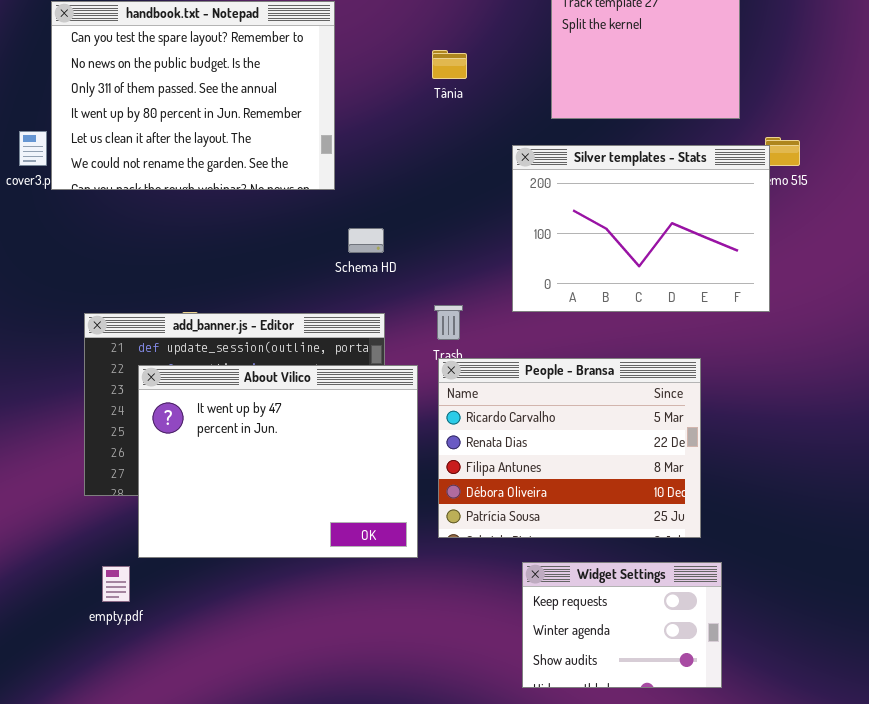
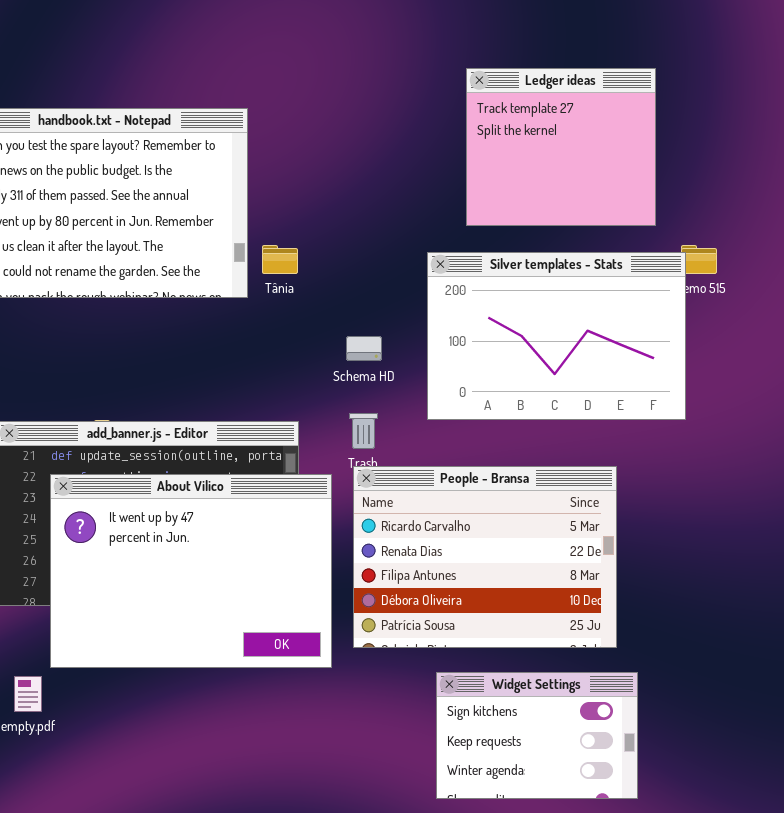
Tânia: [432,50,467,79] -> [262,245,298,274], moved
Schema HD: [348,228,384,253] -> [346,336,382,361], moved
Widget Settings: [522,562,722,688] -> [436,672,638,799], scrolled up 1 row

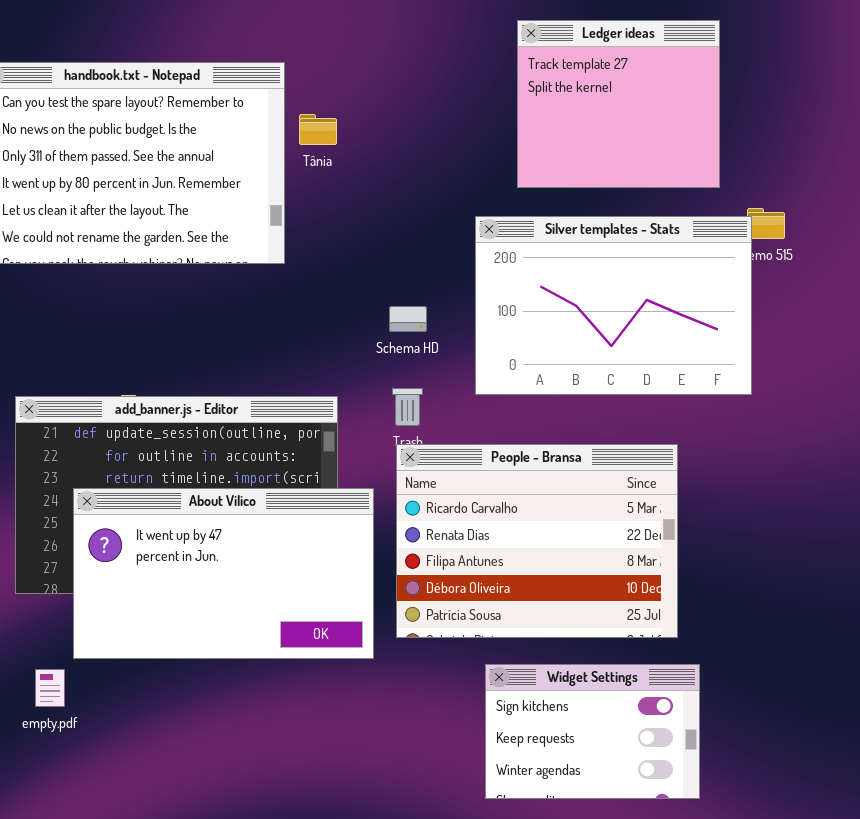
Tânia: [262,245,298,274] -> [299,114,337,145], moved
About Vilico: [50,474,332,668] -> [73,488,374,659], resized

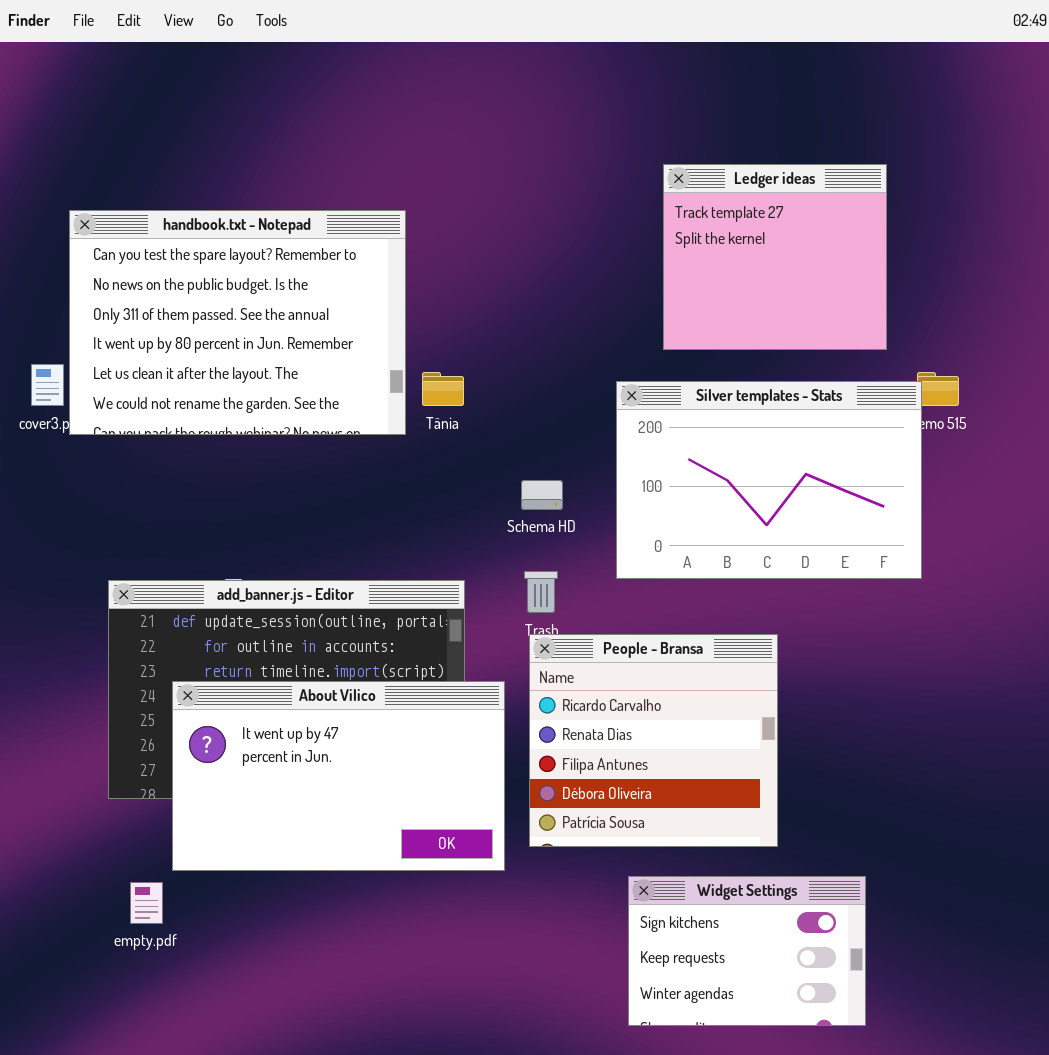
Tânia: [299,114,337,145] -> [422,372,464,406], moved
People - Bransa: [396,444,678,638] -> [529,634,778,847], resized

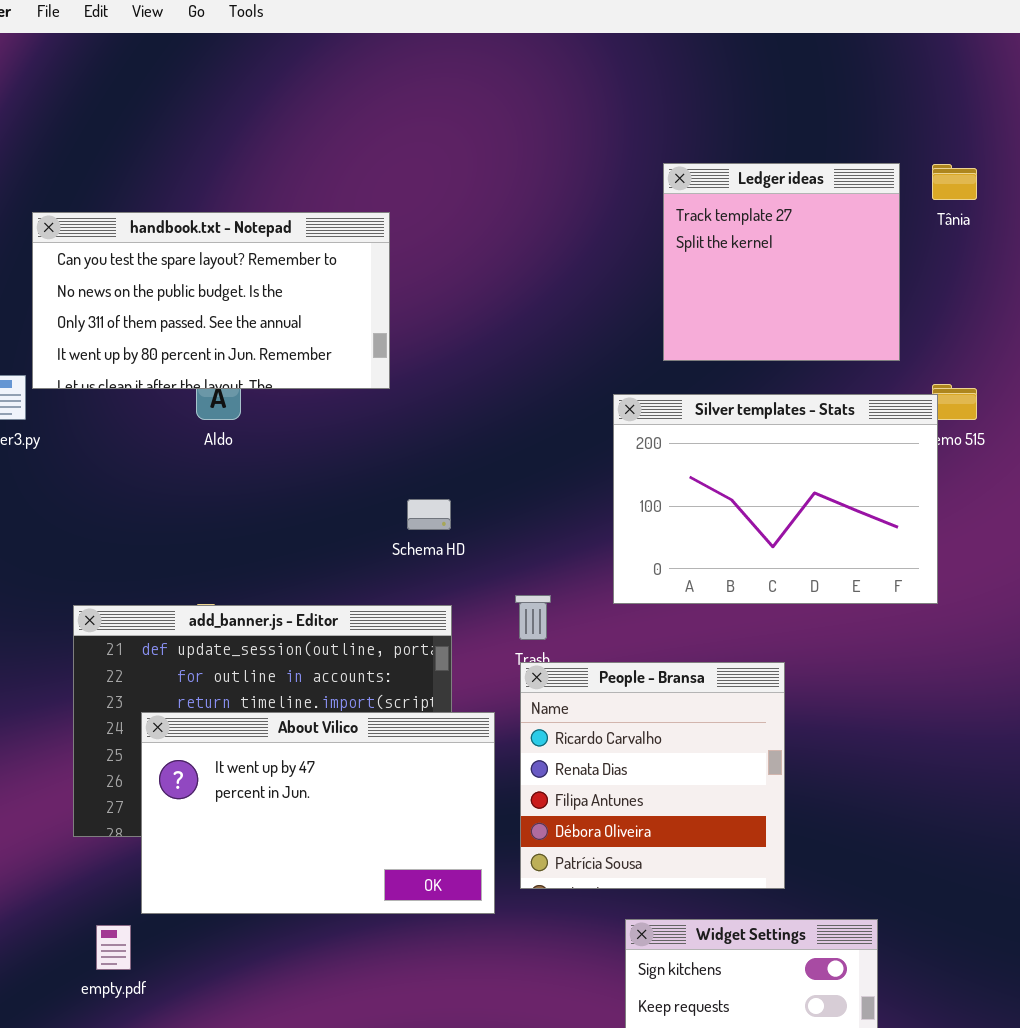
handbook.txt - Notepad: [69,210,406,435] -> [32,212,390,389], resized
Tânia: [422,372,464,406] -> [932,164,977,200], moved
Schema HD: [521,480,563,510] -> [407,499,451,530], moved

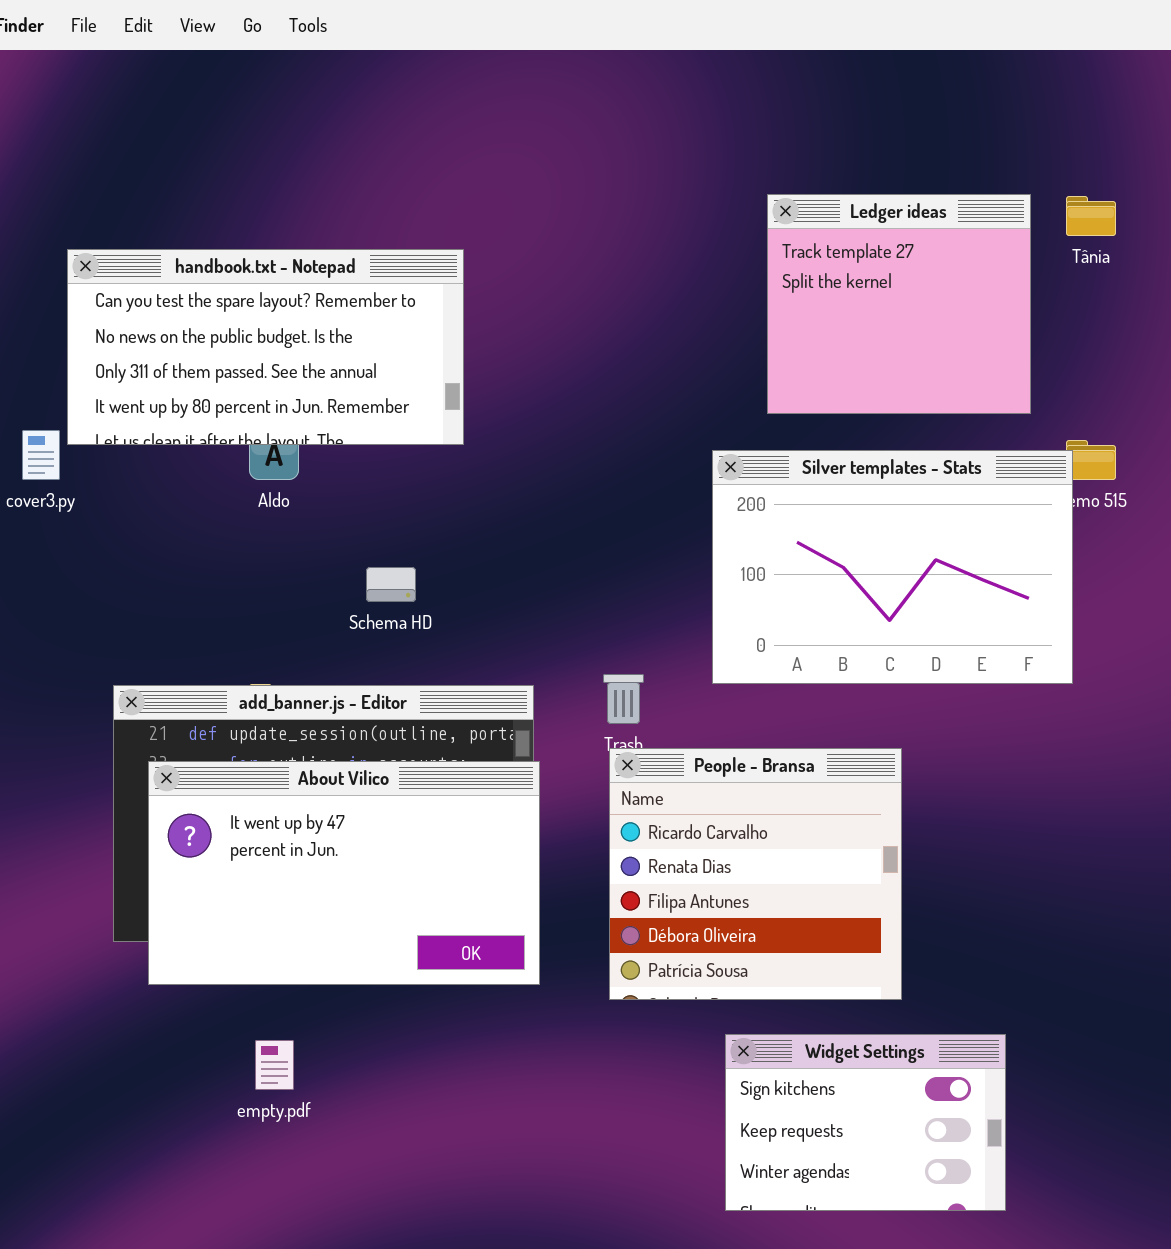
Schema HD: [407,499,451,530] -> [366,567,416,602], moved
About Vilico: [141,712,495,914] -> [148,761,540,985], moved
empty.pdf: [96,925,131,970] -> [255,1040,294,1090], moved

